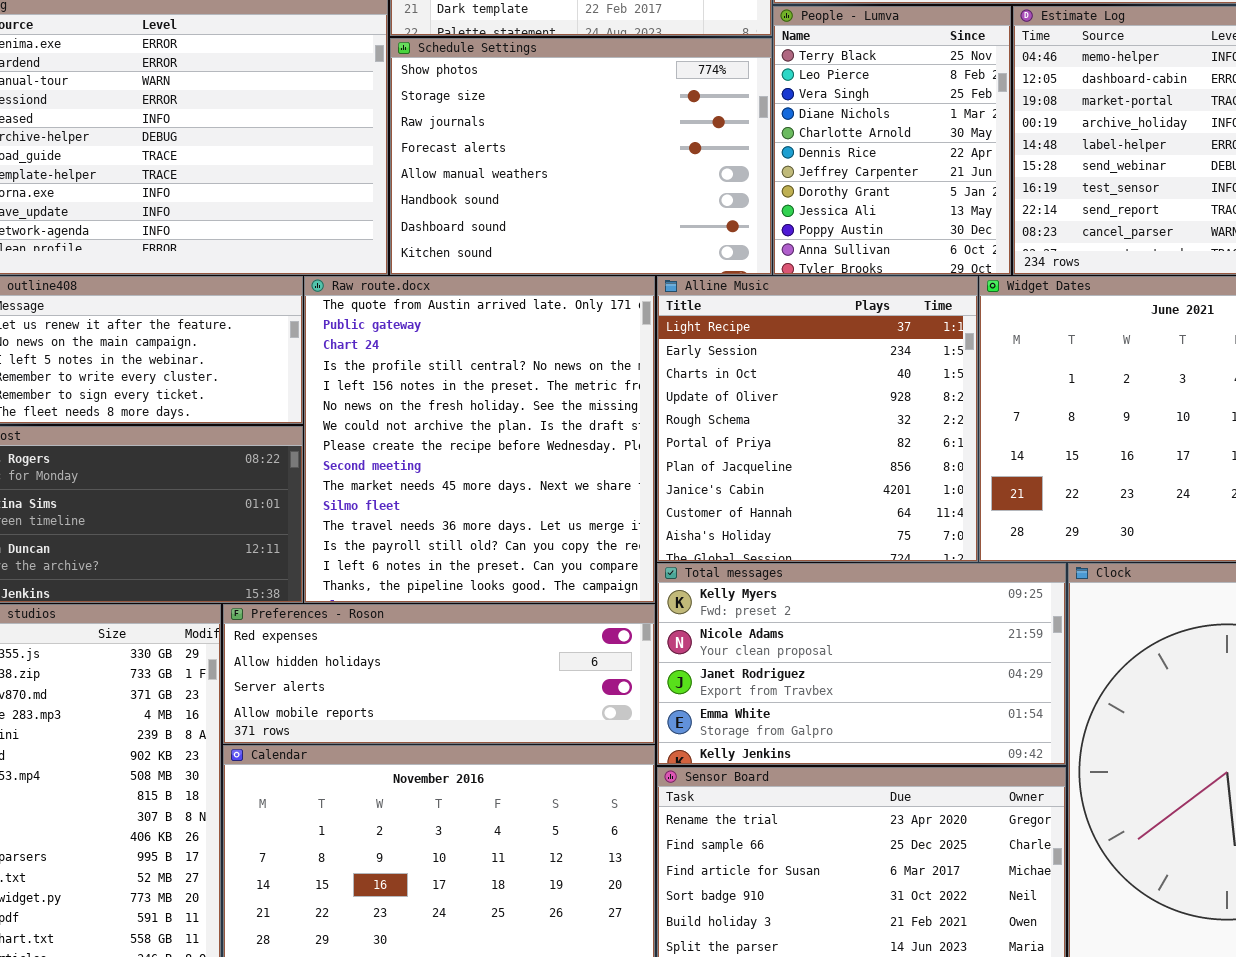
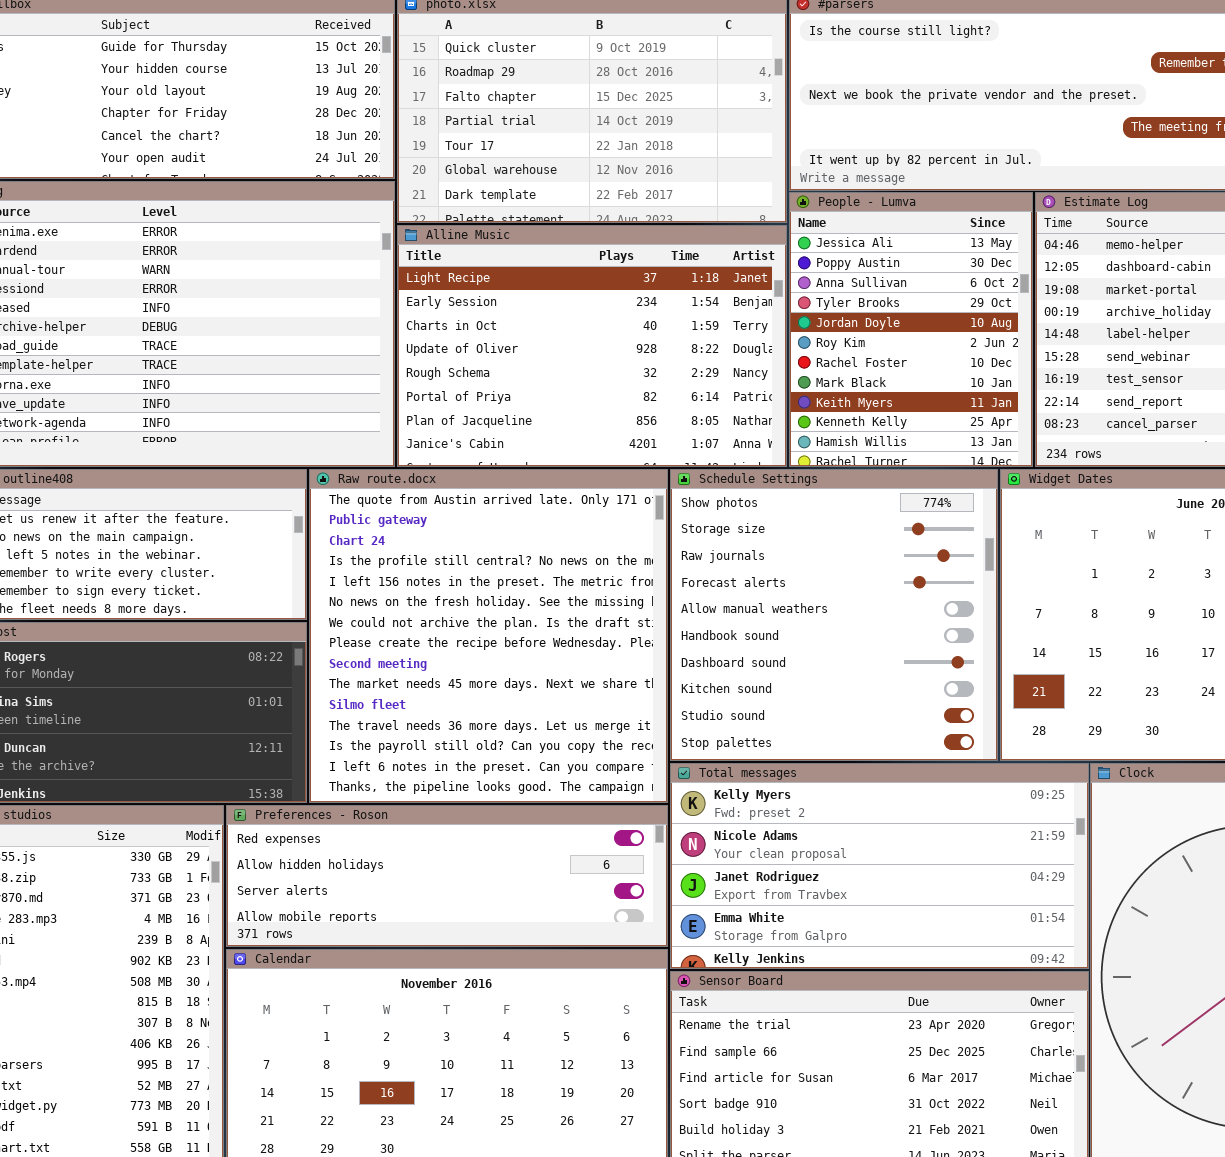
People - Lumva: [773,6,1011,275] -> [789,192,1033,467], scrolled down 8 rows
Schedule Settings: [390,38,772,275] -> [670,469,998,761], moved, resized
Alline Music: [657,276,978,562] -> [397,225,787,467], moved, resized

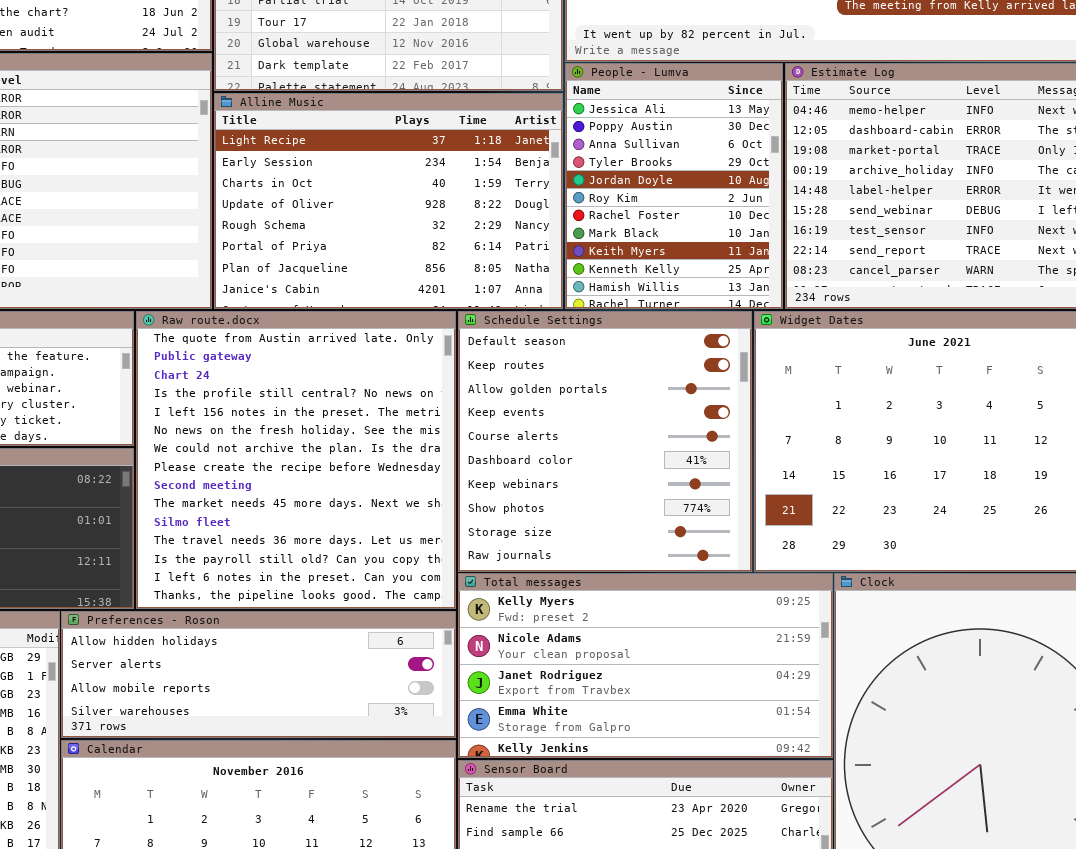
Schedule Settings: [670,469,998,761] -> [458,311,752,572], scrolled up 7 rows
Preferences - Roson: [226,805,668,947] -> [61,611,456,738], scrolled down 1 row

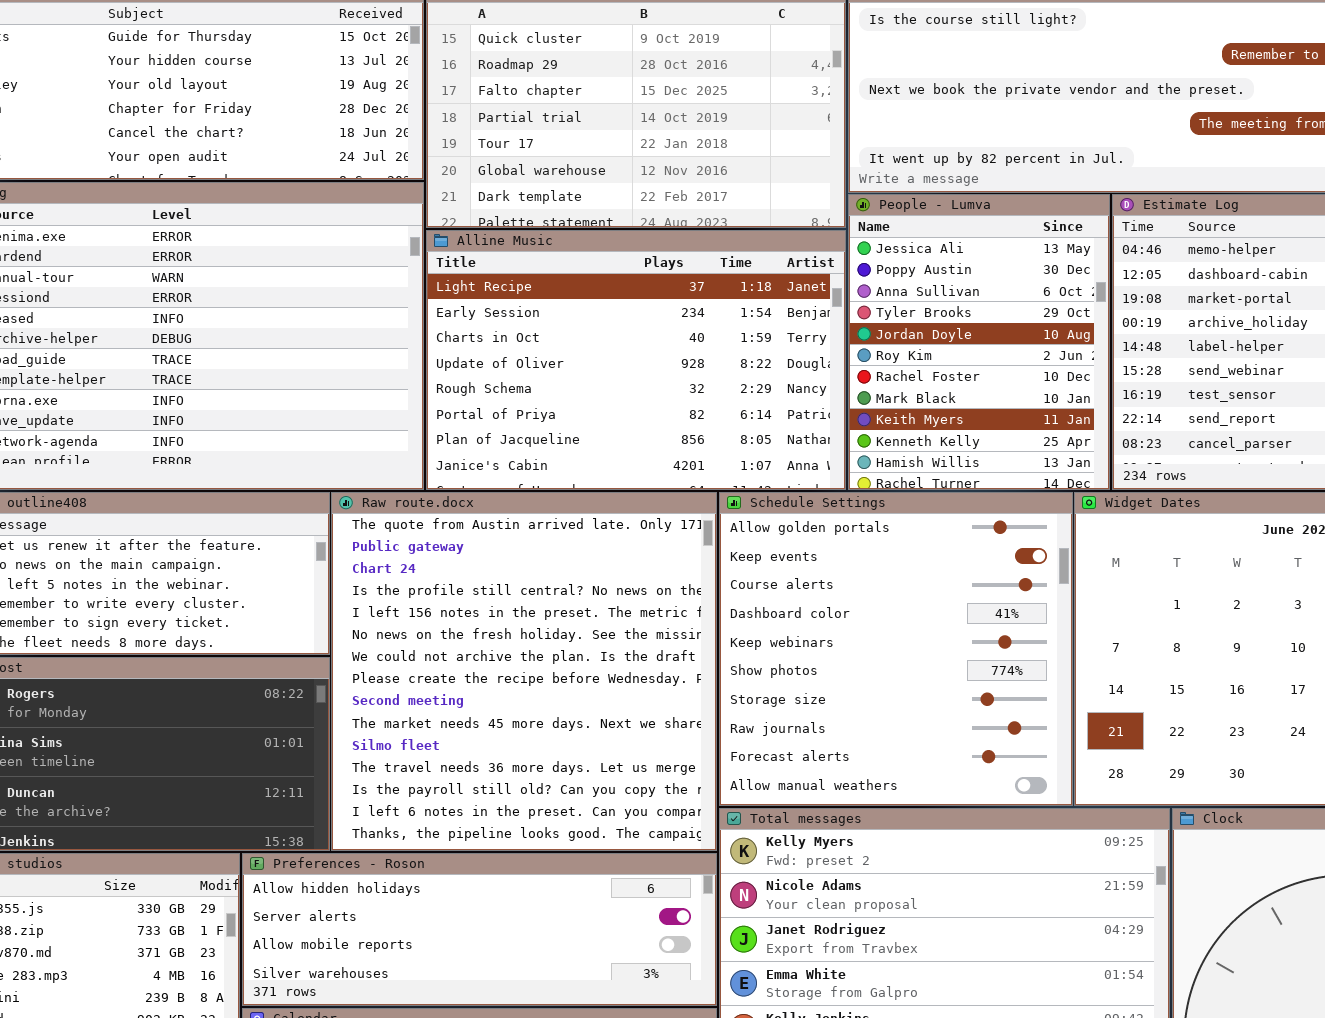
Schedule Settings: [458,311,752,572] -> [719,492,1073,806], scrolled down 2 rows

